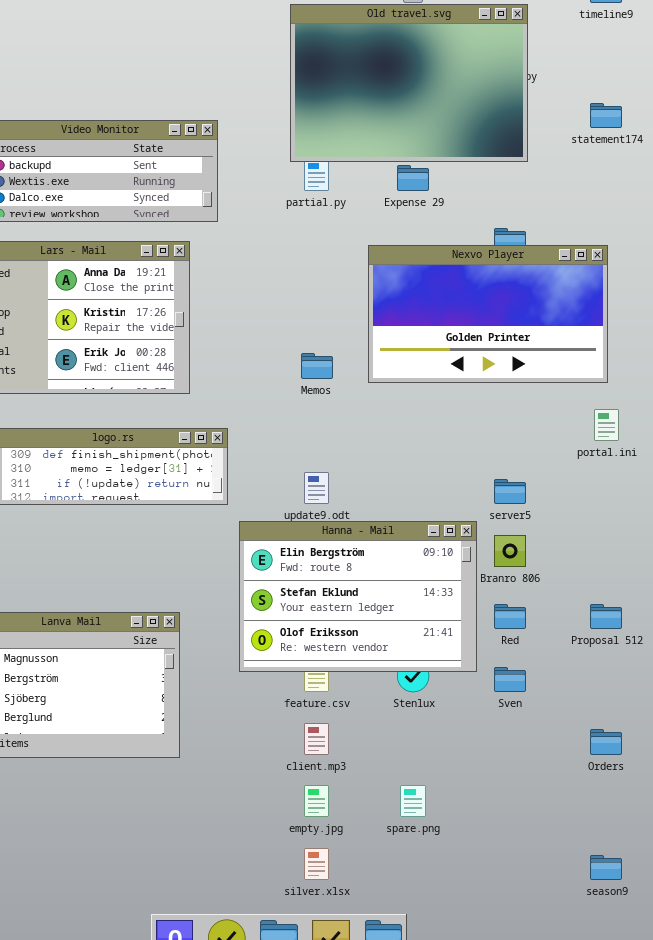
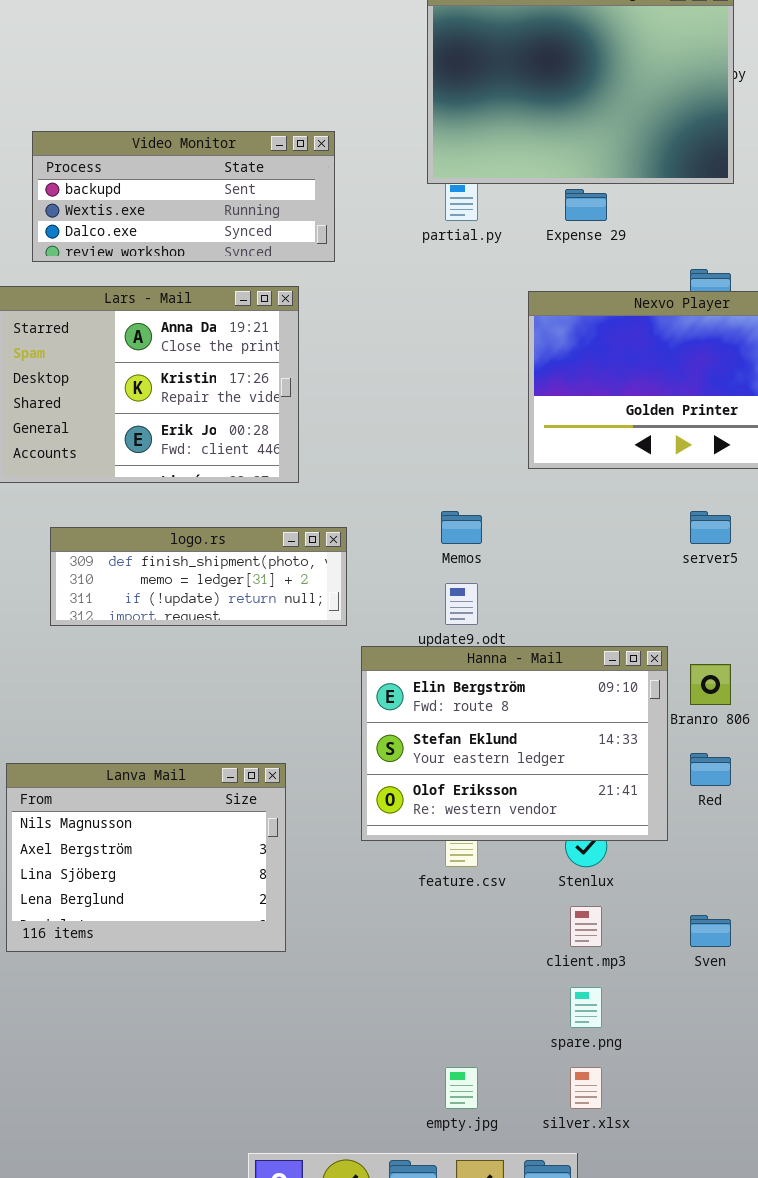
Memos: [301,353,333,379] -> [441,511,482,544], moved
server5: [494,479,526,504] -> [690,511,731,544], moved
Sven: [494,667,526,692] -> [690,915,731,947], moved
client.mp3: [304,723,329,755] -> [570,906,602,947], moved
empty.jpg: [304,785,329,817] -> [445,1067,478,1109], moved
silver.xlsx: [304,848,329,880] -> [570,1067,602,1109], moved

